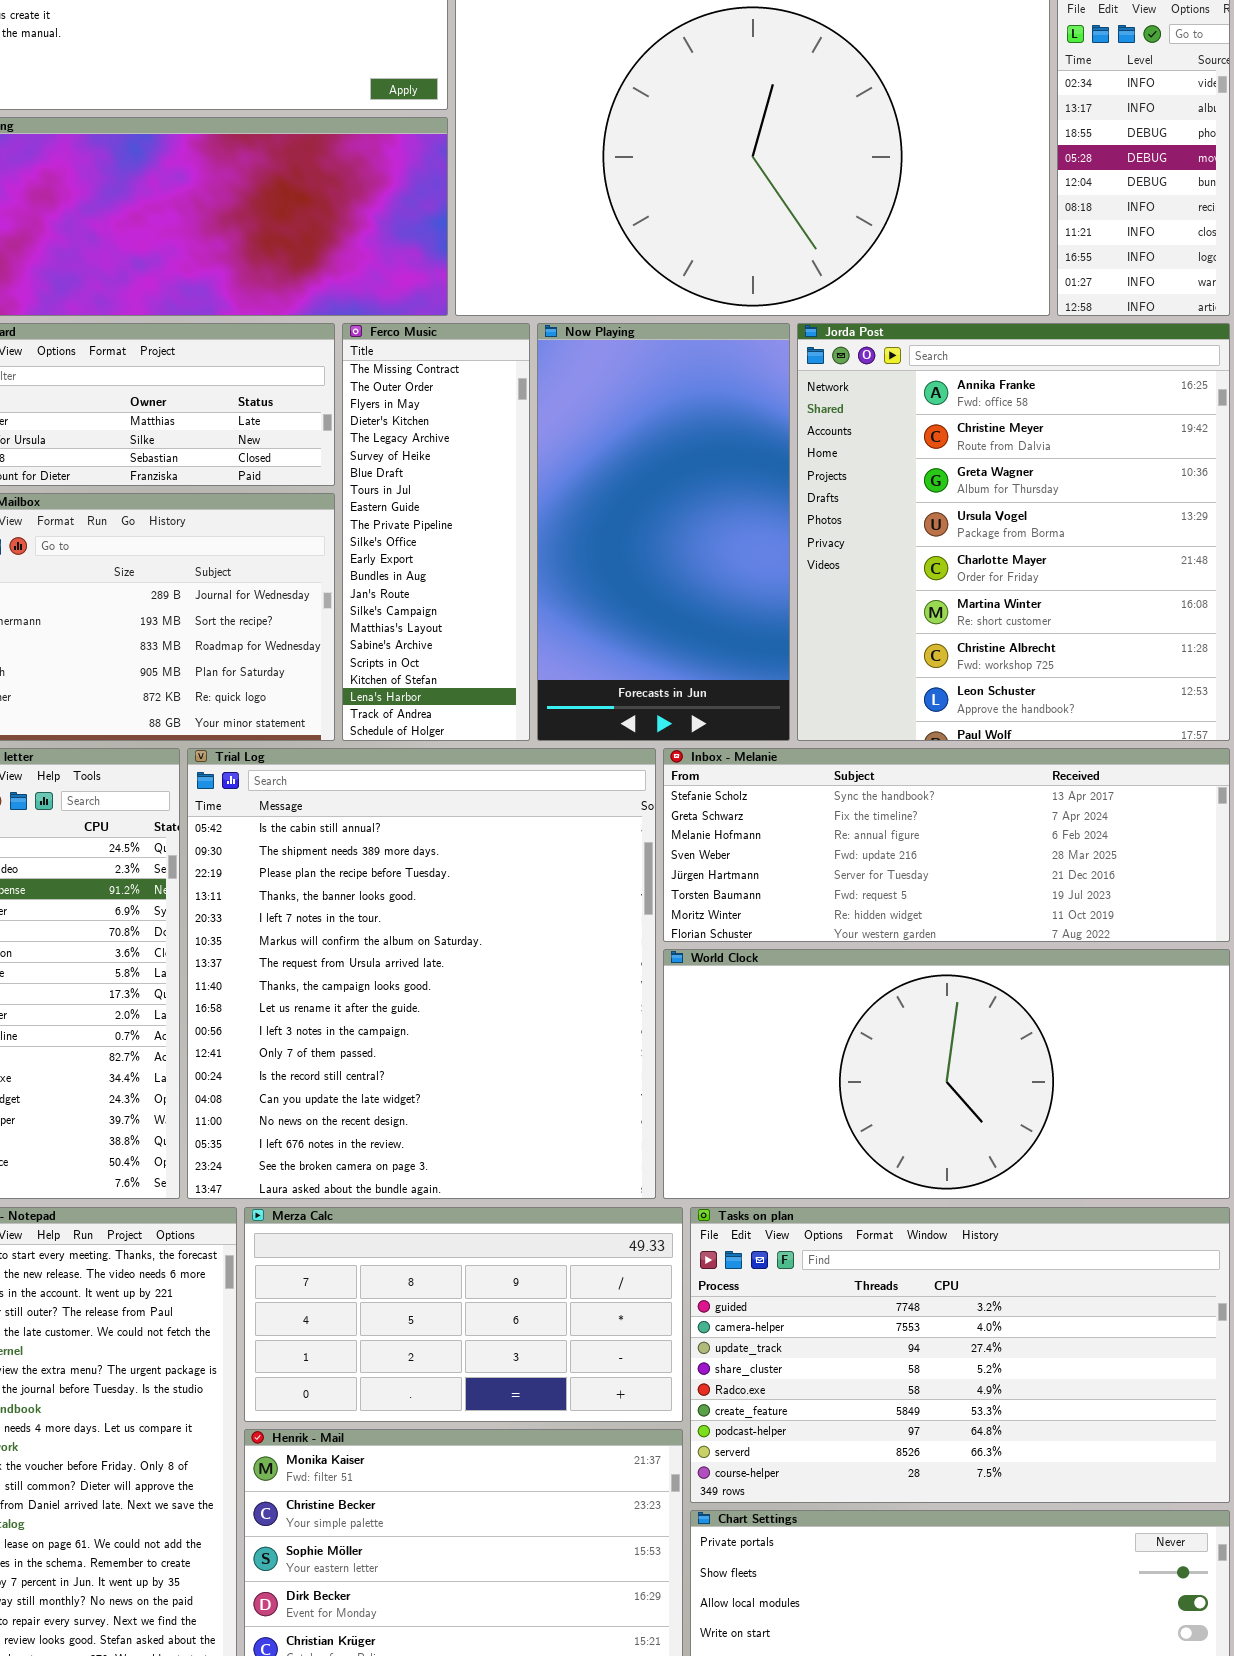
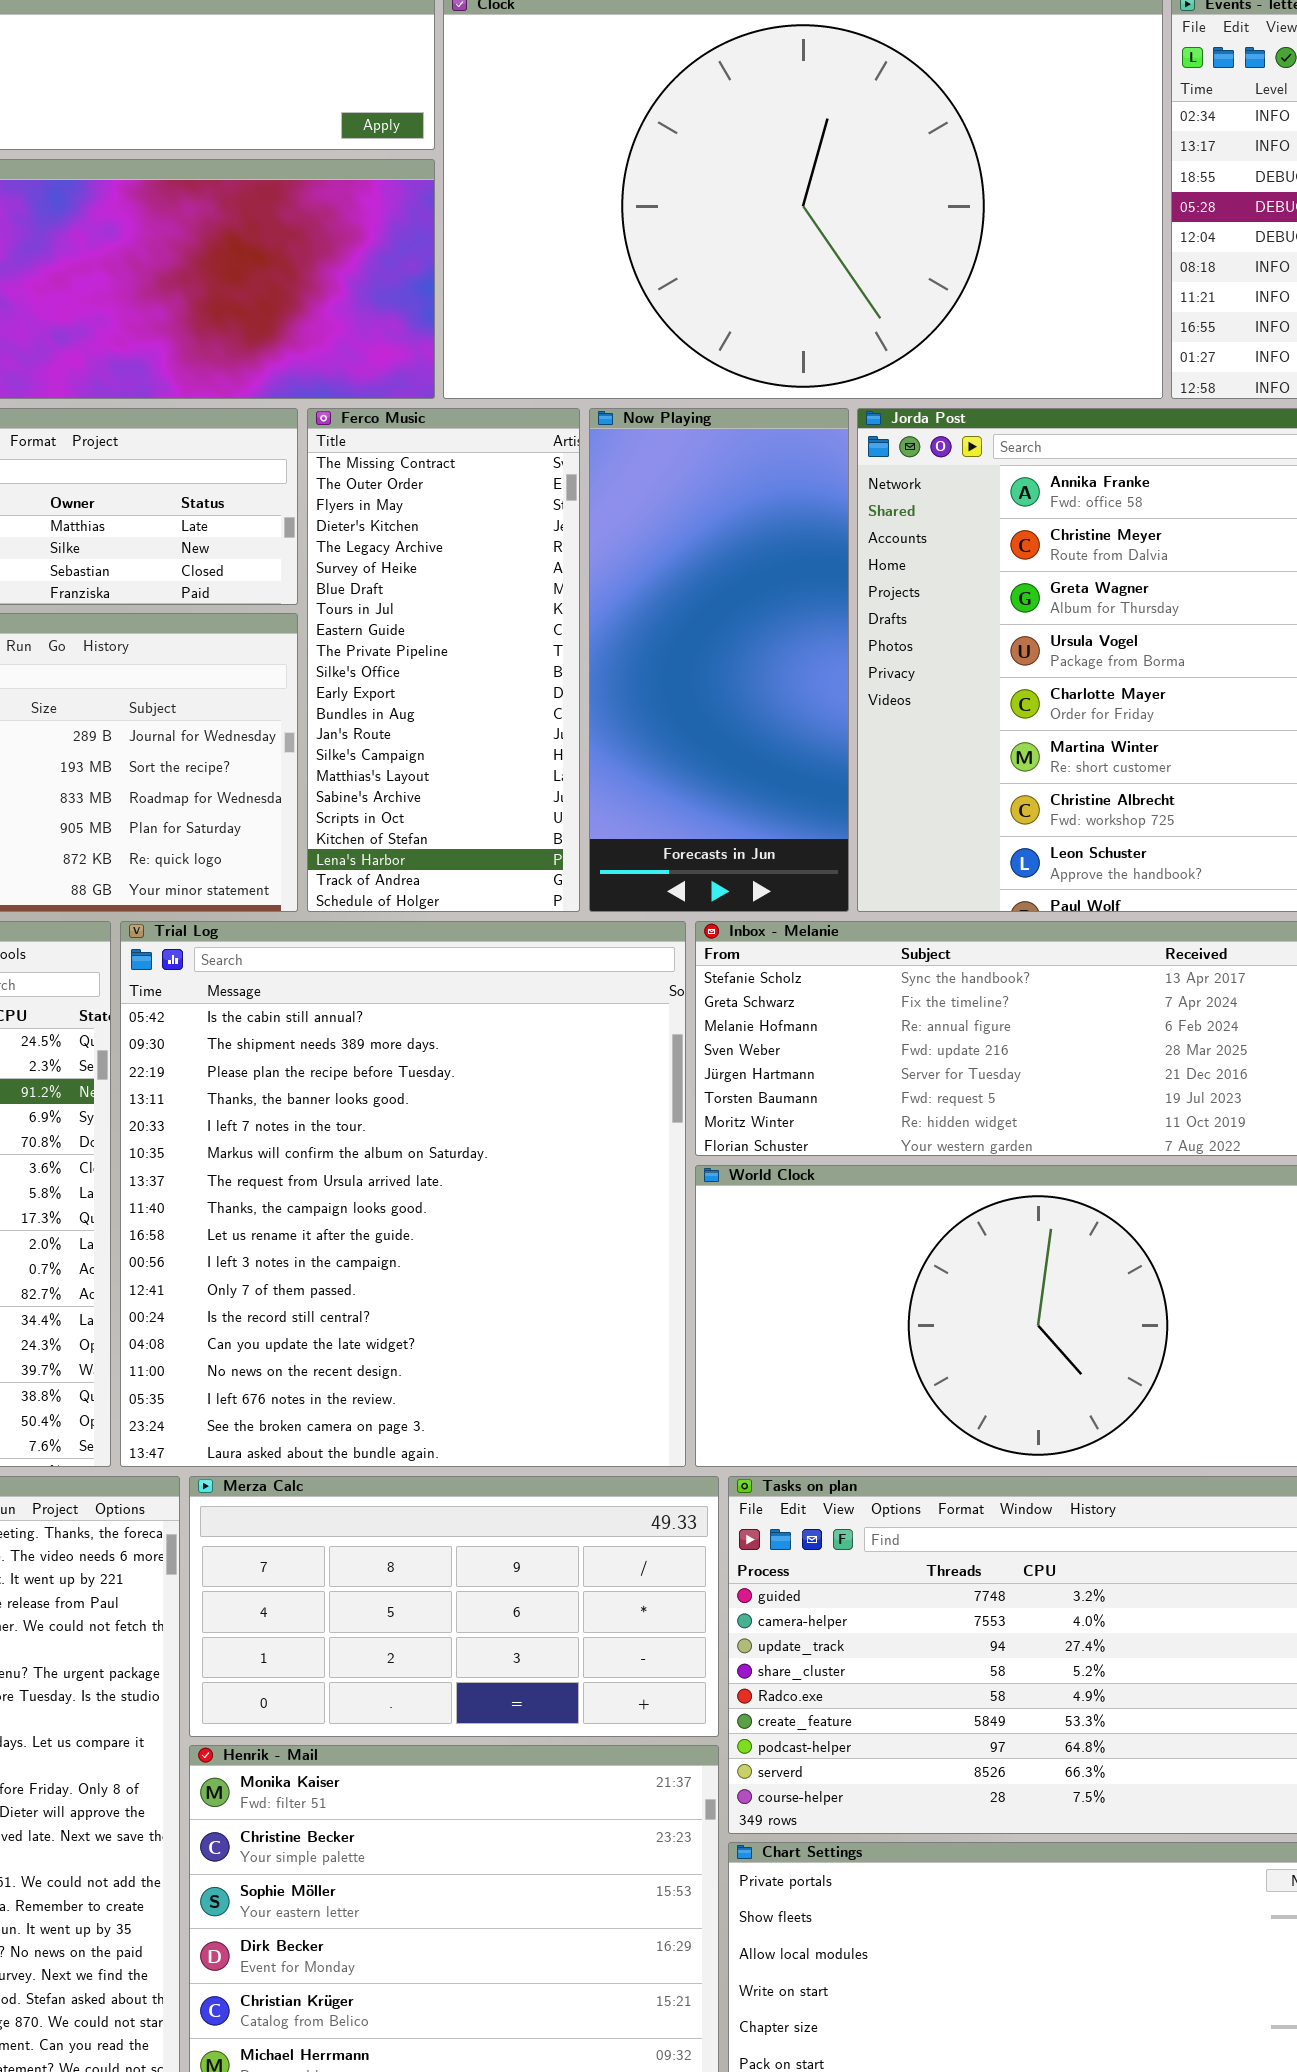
Ferco Music: [342,323,530,741] -> [307,408,580,912], resized
Now Playing: [537,323,790,741] -> [589,408,849,912], resized

